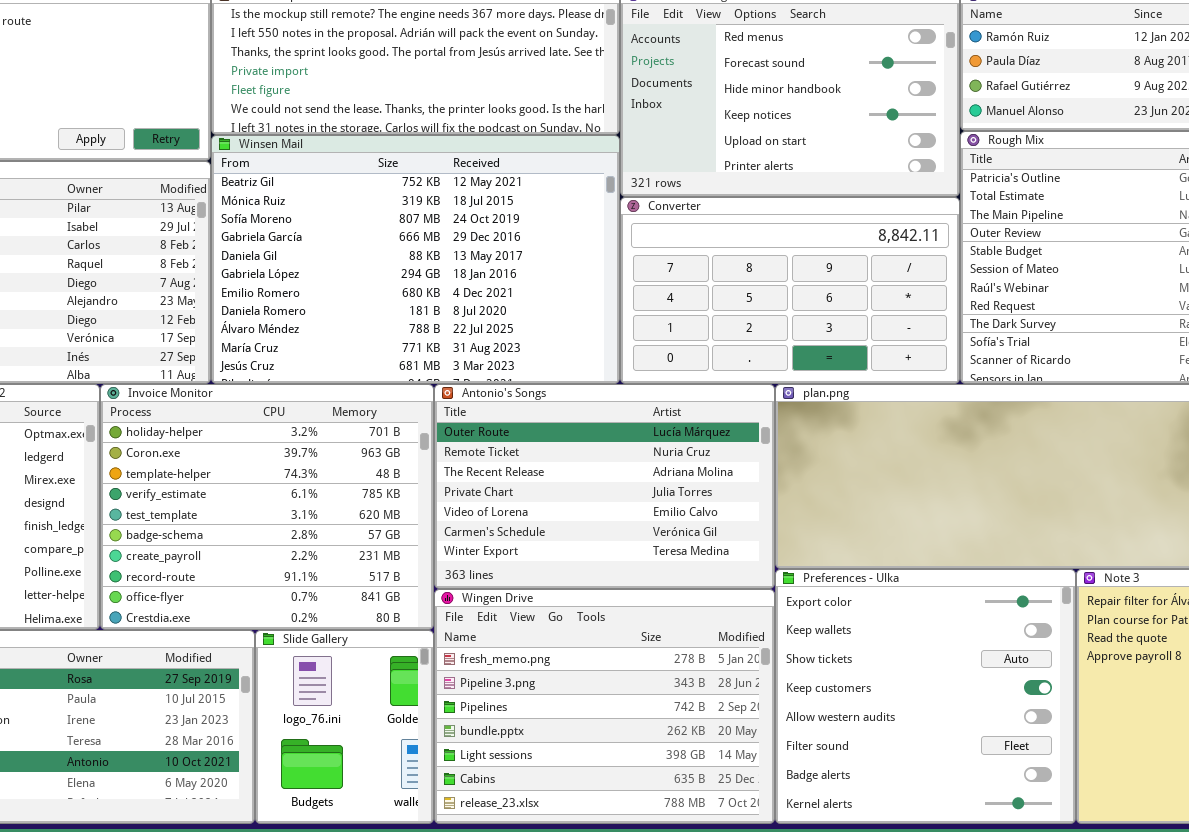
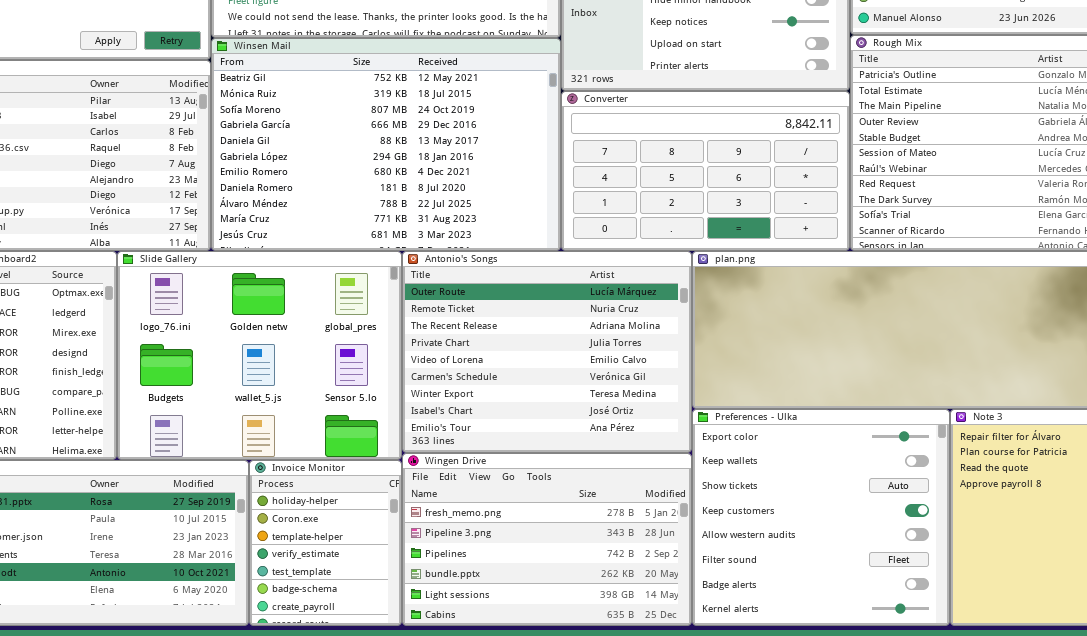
Invoice Monitor: [100,384,434,630] -> [249,460,402,626], moved, resized
Antonio's Songs: [434,384,775,589] -> [402,251,692,453], resized
Wingen Drive: [434,589,775,824] -> [402,453,692,626], resized
Slide Gallery: [255,630,434,824] -> [117,251,402,460], moved, resized

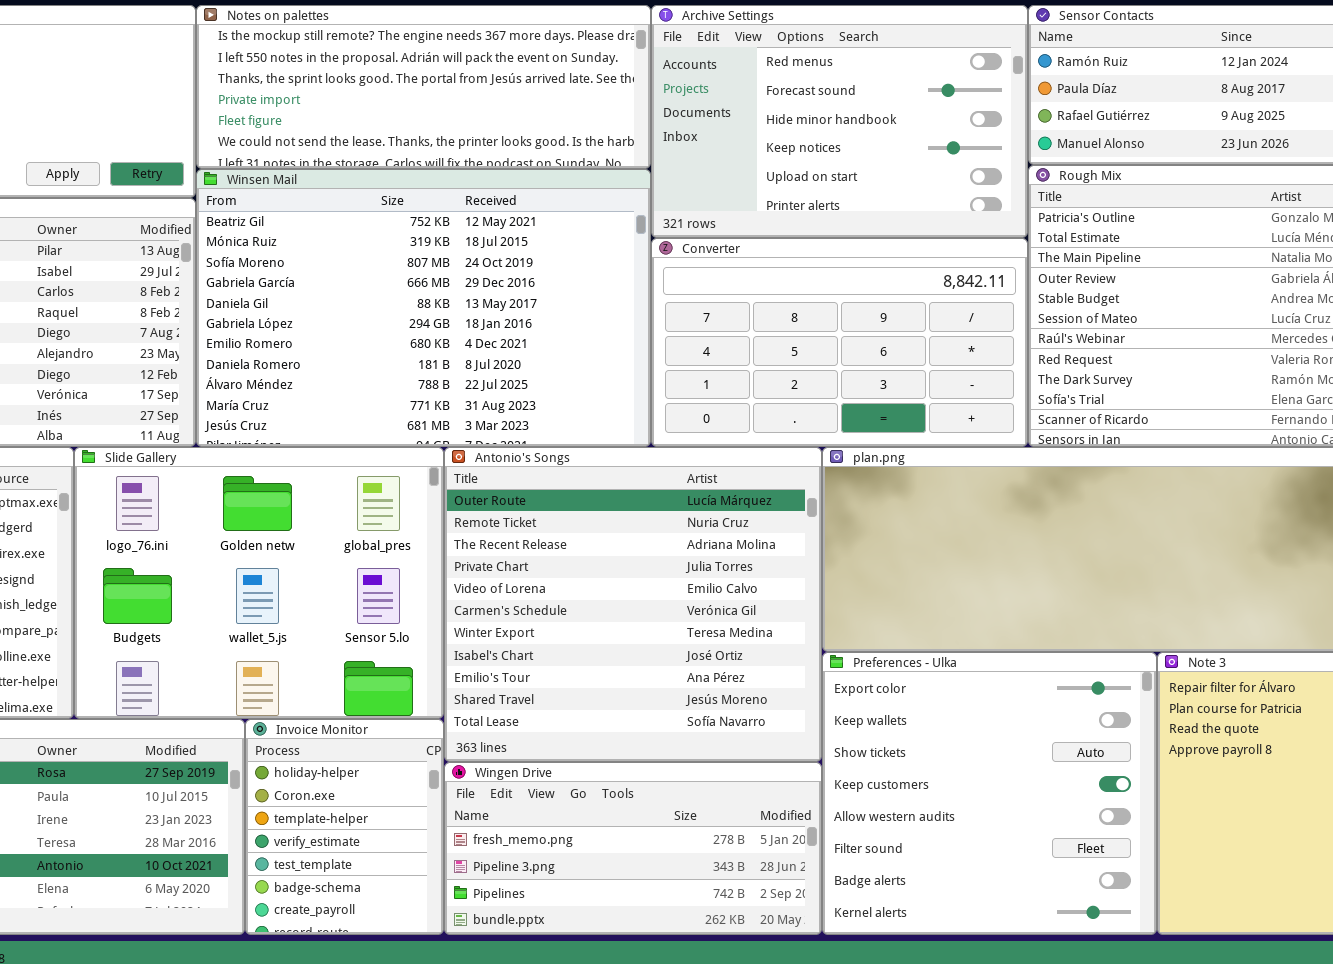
Antonio's Songs: [402,251,692,453] -> [444,447,822,762], resized
Wingen Drive: [402,453,692,626] -> [444,762,822,935], resized

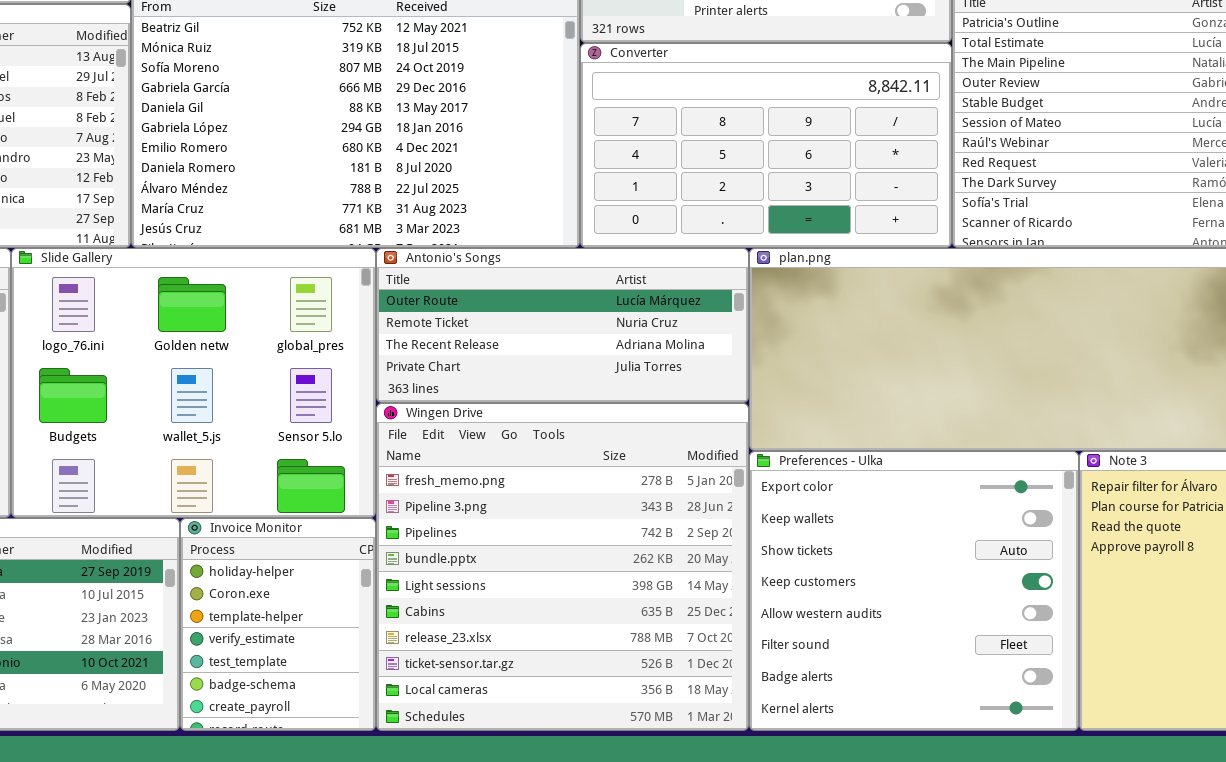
Antonio's Songs: [444,447,822,762] -> [376,248,749,403], resized
Wingen Drive: [444,762,822,935] -> [376,403,749,731], resized

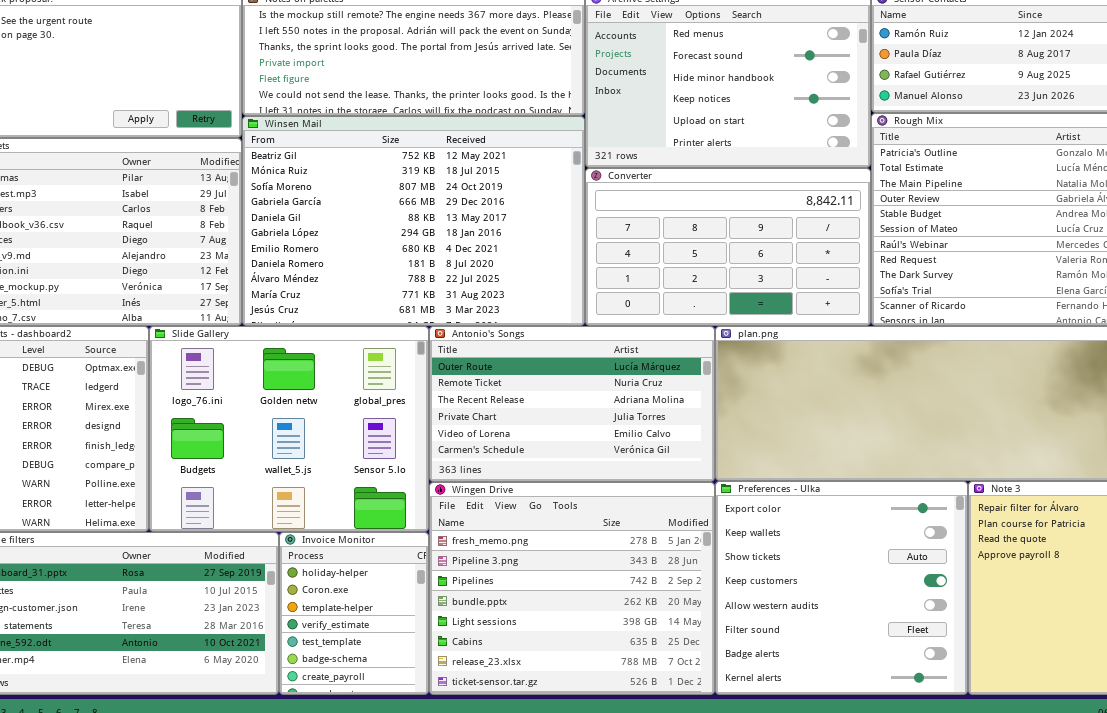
Antonio's Songs: [376,248,749,403] -> [429,326,715,482], resized
Wingen Drive: [376,403,749,731] -> [429,482,715,695], resized

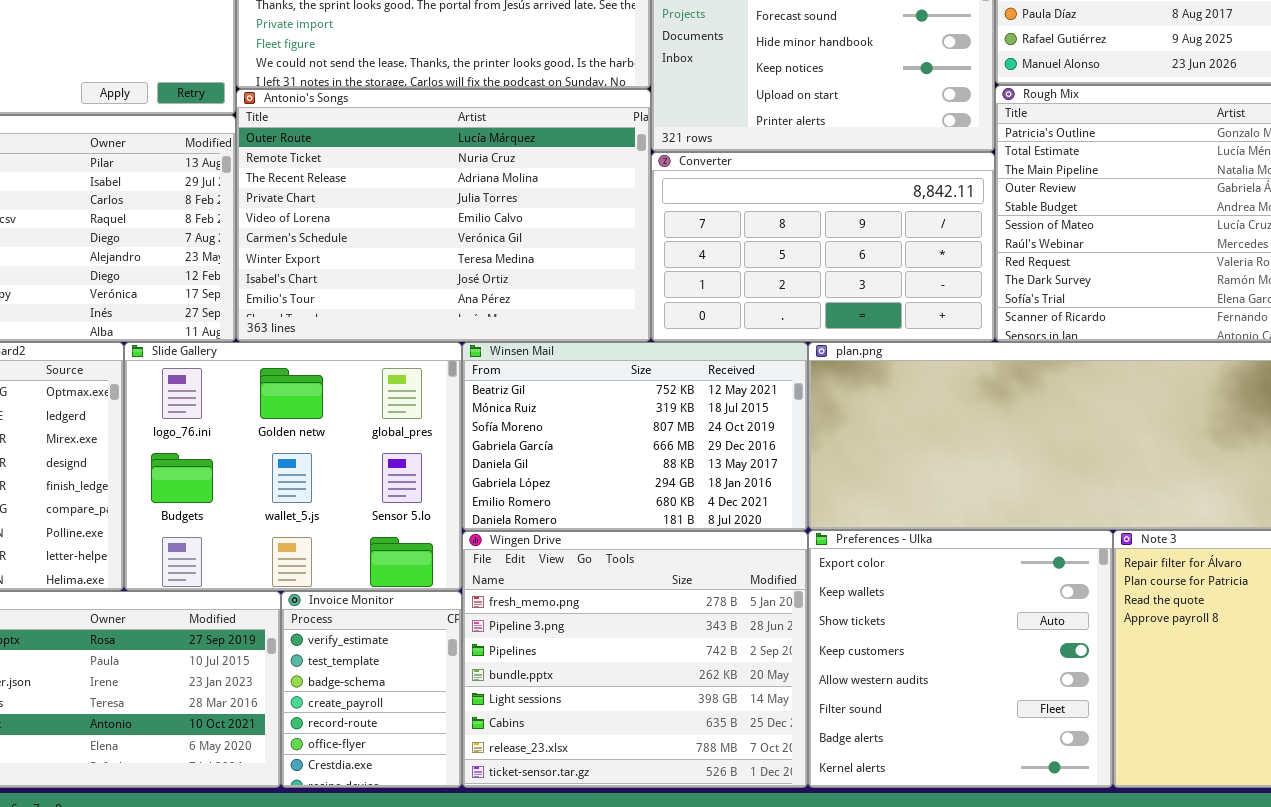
Winsen Mail: [242,116,585,326] -> [462,342,808,531], moved, resized
Antonio's Songs: [429,326,715,482] -> [236,89,651,342], moved, resized
Invoice Monitor: [279,532,429,695] -> [281,591,462,788], scrolled down 3 rows

